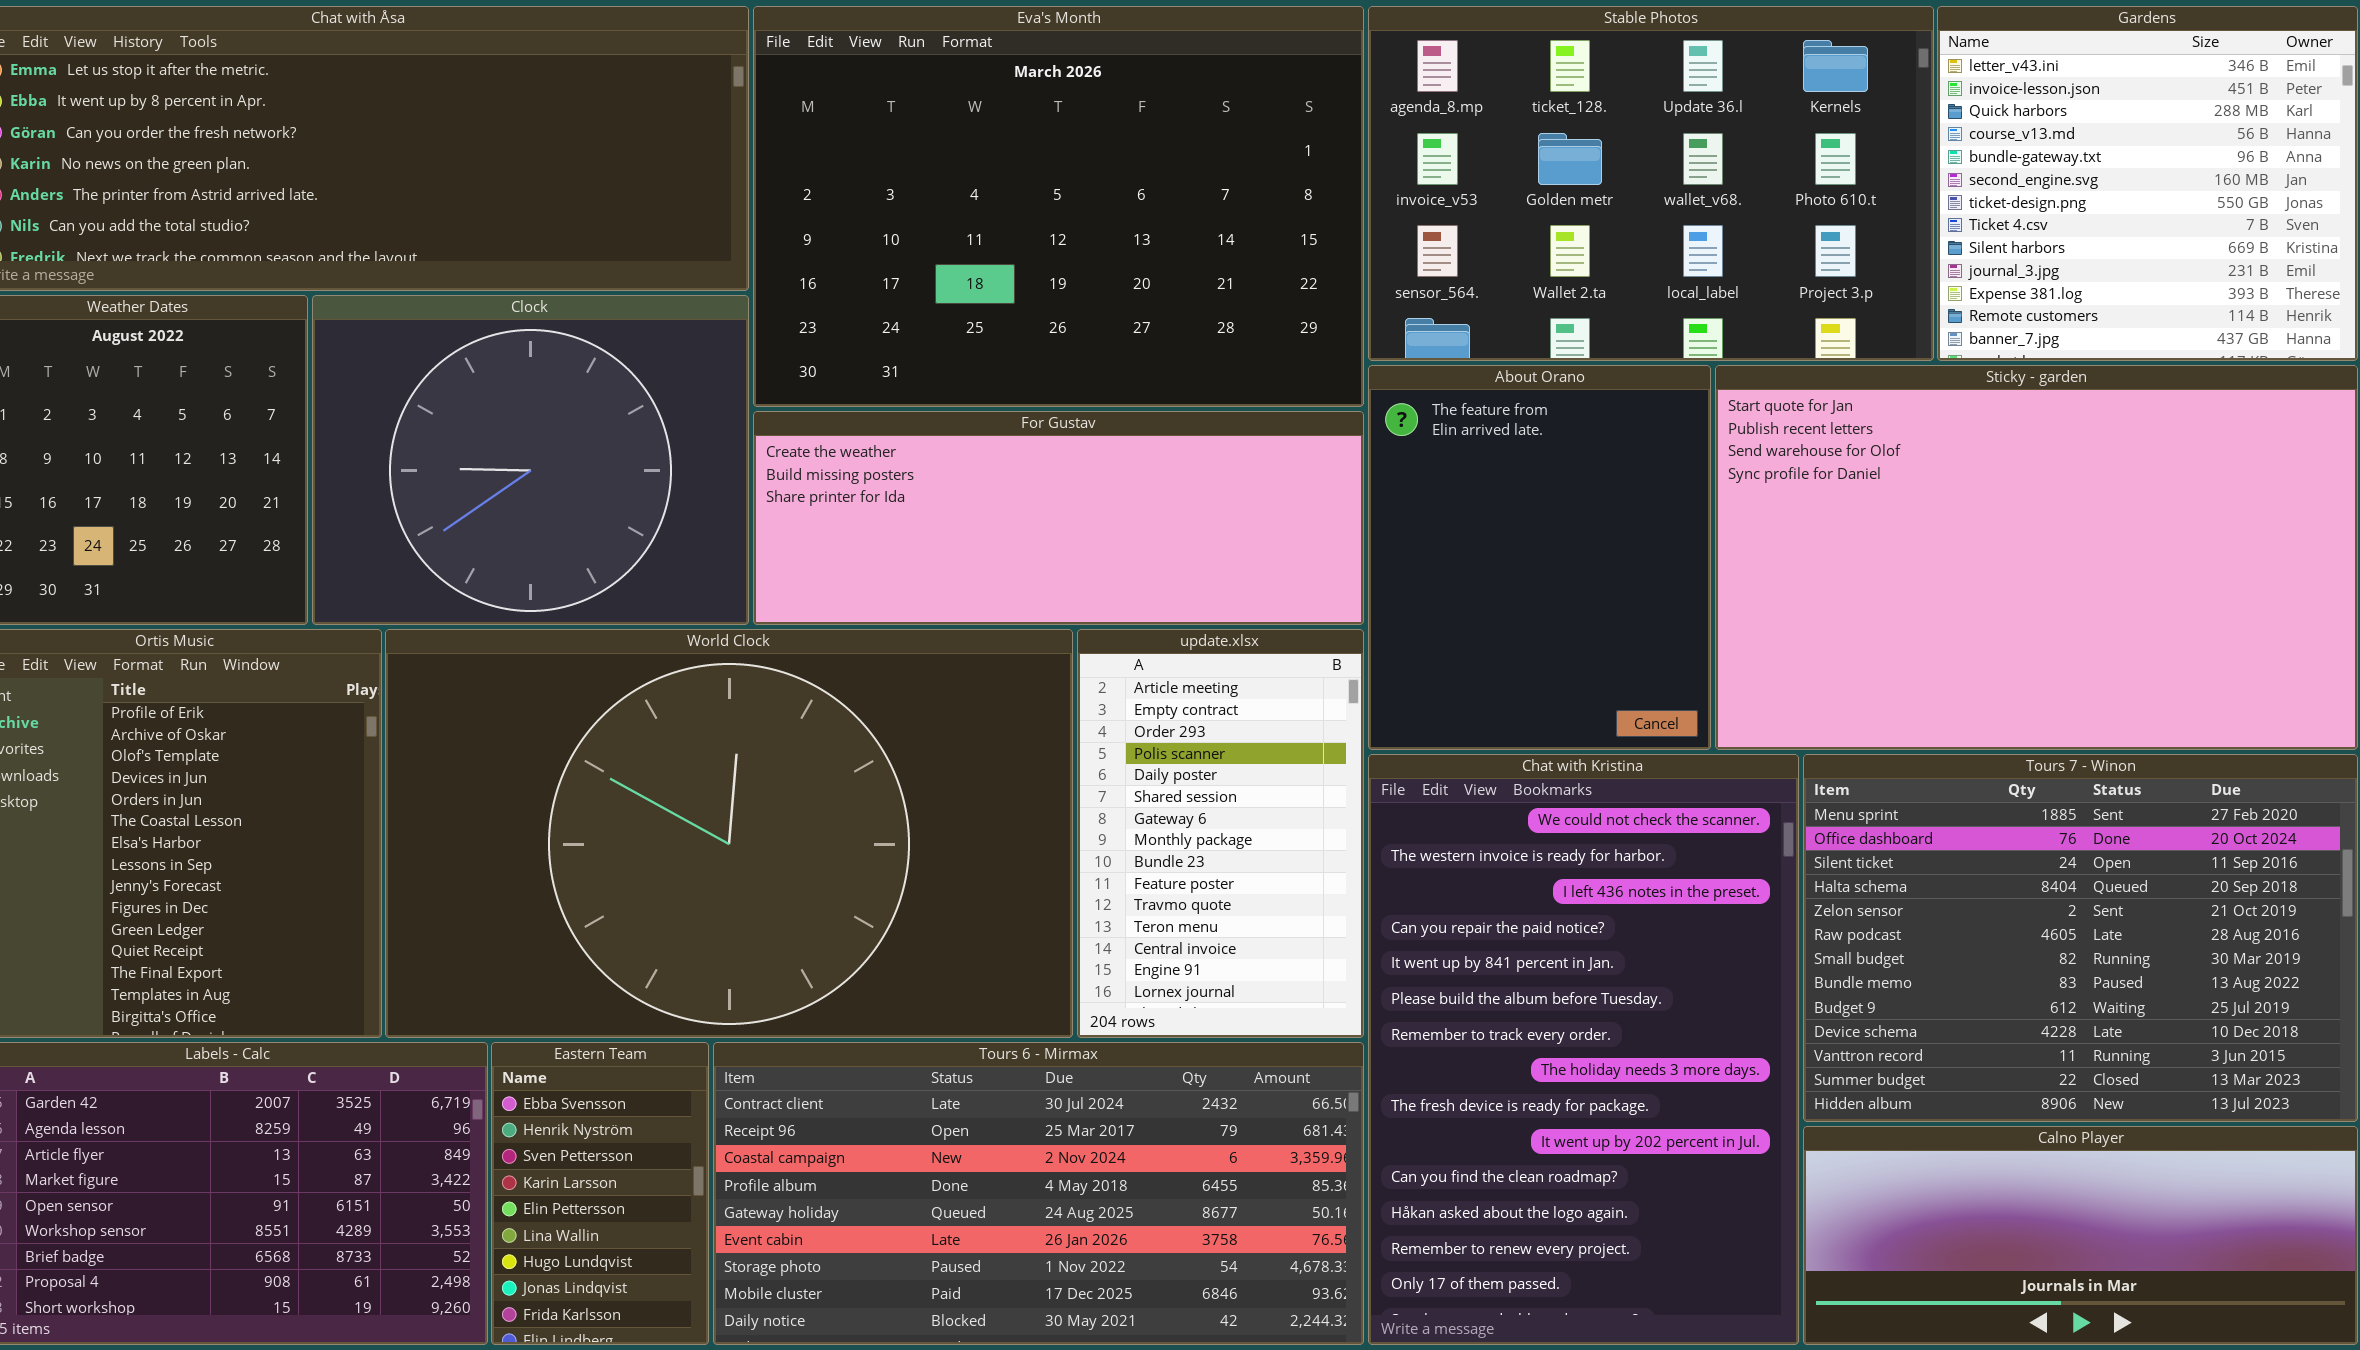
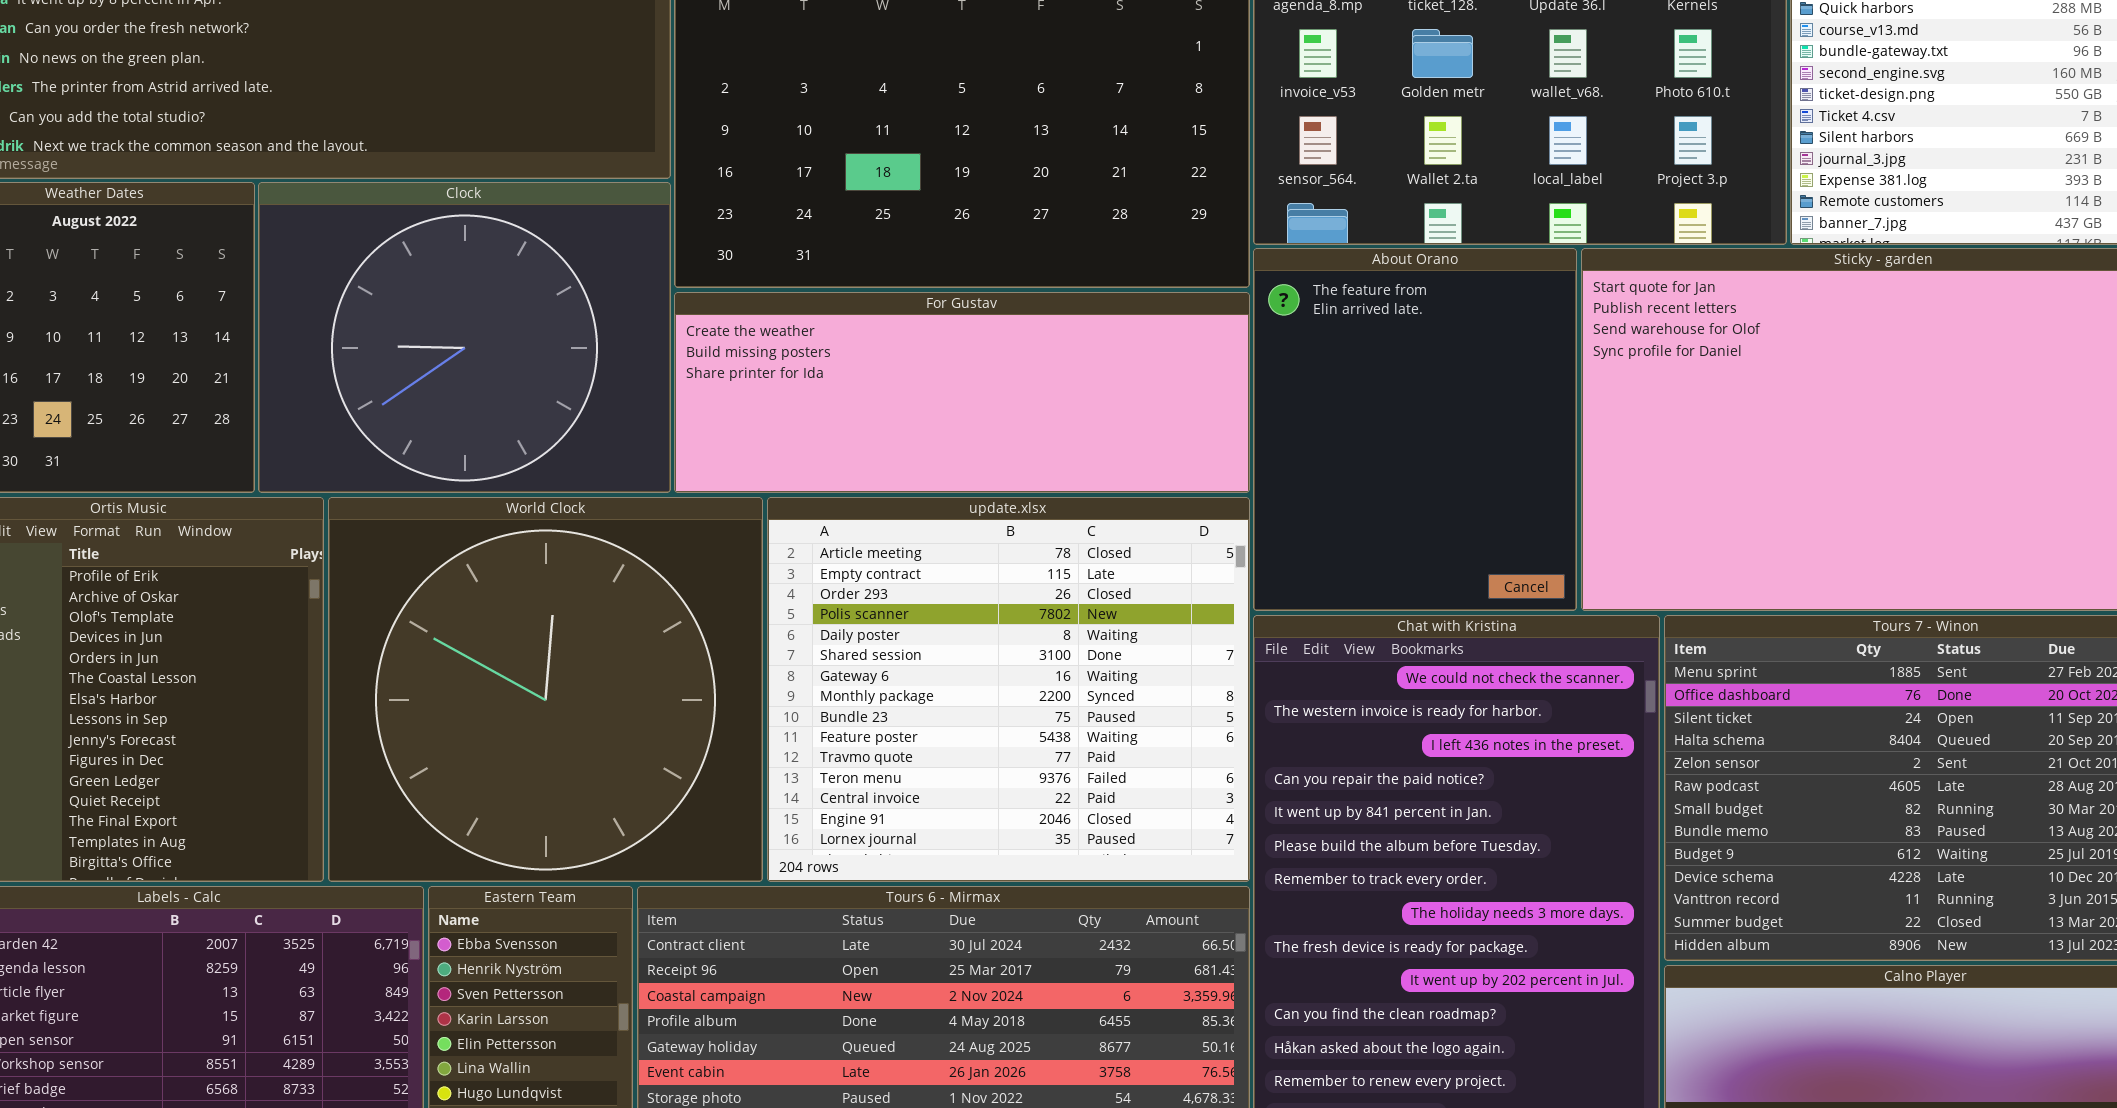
World Clock: [385,629,1073,1038] -> [328,497,763,882], resized
update.xlsx: [1077,629,1364,1038] -> [767,497,1250,882], resized

